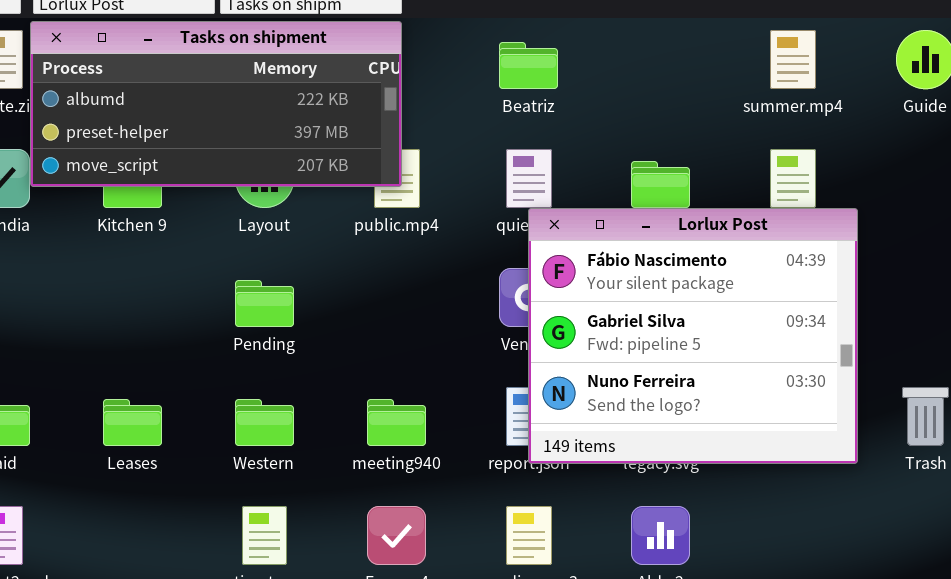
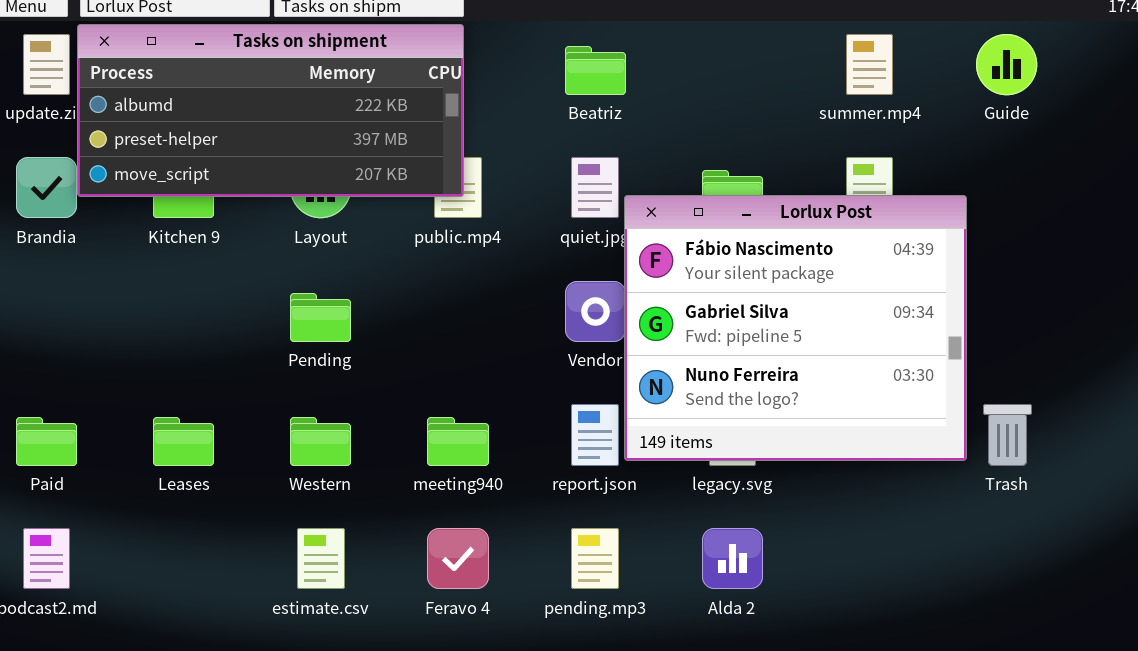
Lorlux Post: [528,208,858,464] -> [624,195,967,461], moved

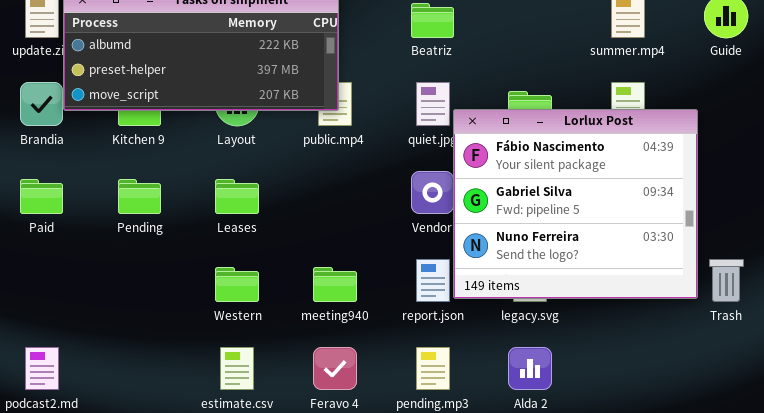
Pending: [290,293,351,342] -> [118,179,161,214], moved
Paid: [16,417,77,466] -> [20,179,63,214], moved
Leases: [153,417,214,466] -> [215,179,259,214], moved

